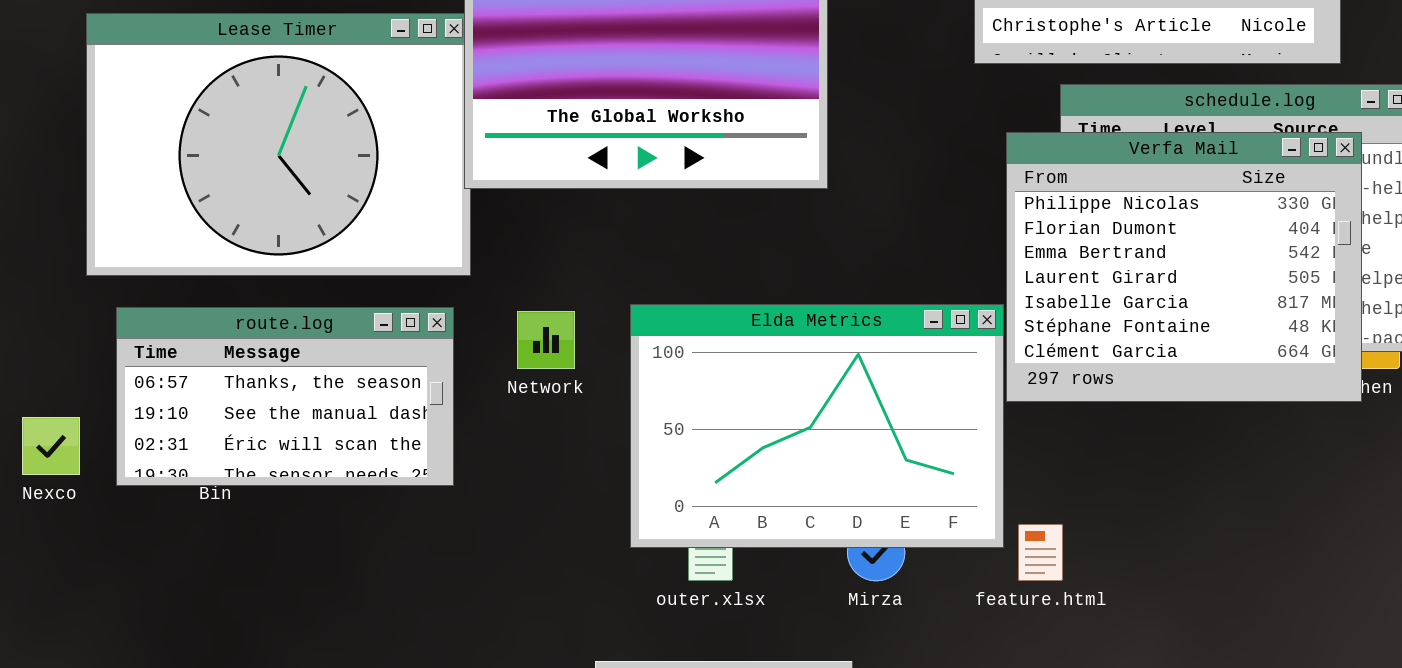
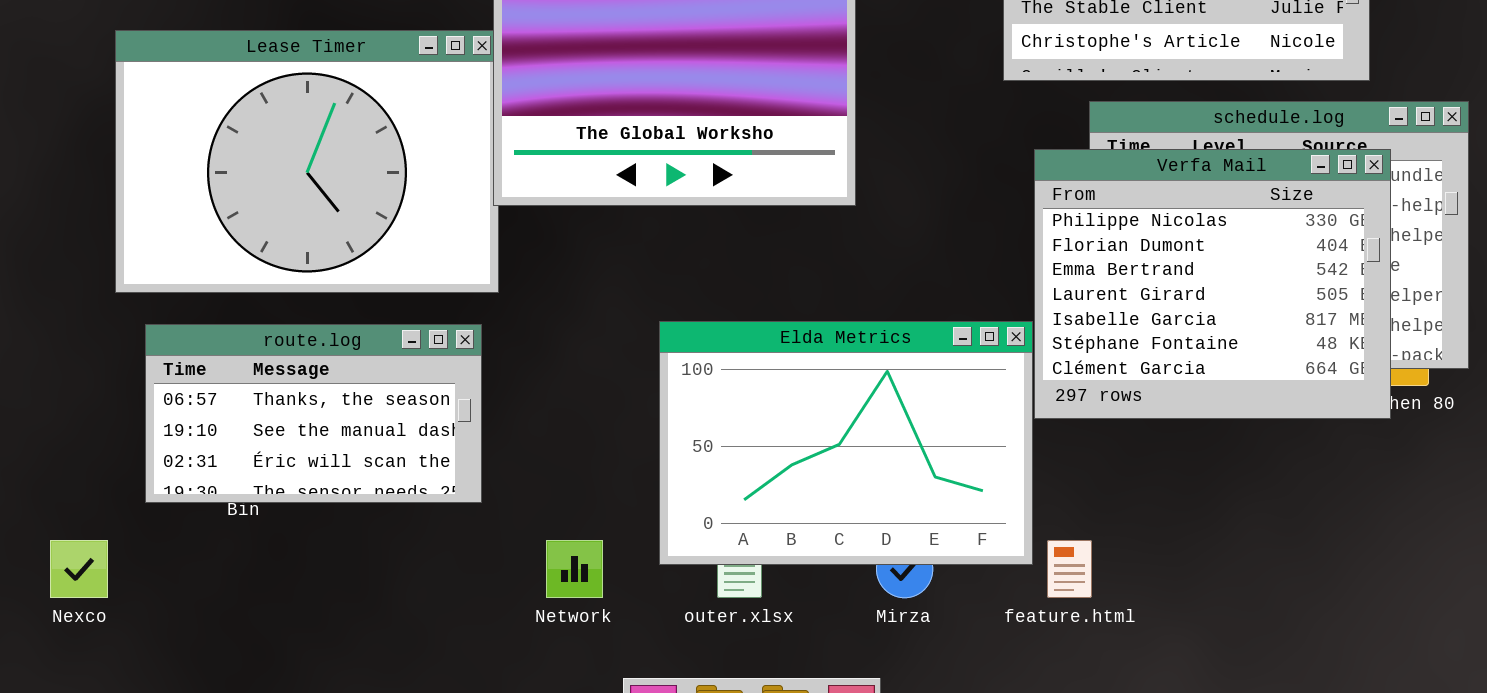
Network: [517,311,575,369] -> [546,540,603,598], moved
Nexco: [22,417,80,475] -> [50,540,108,598], moved

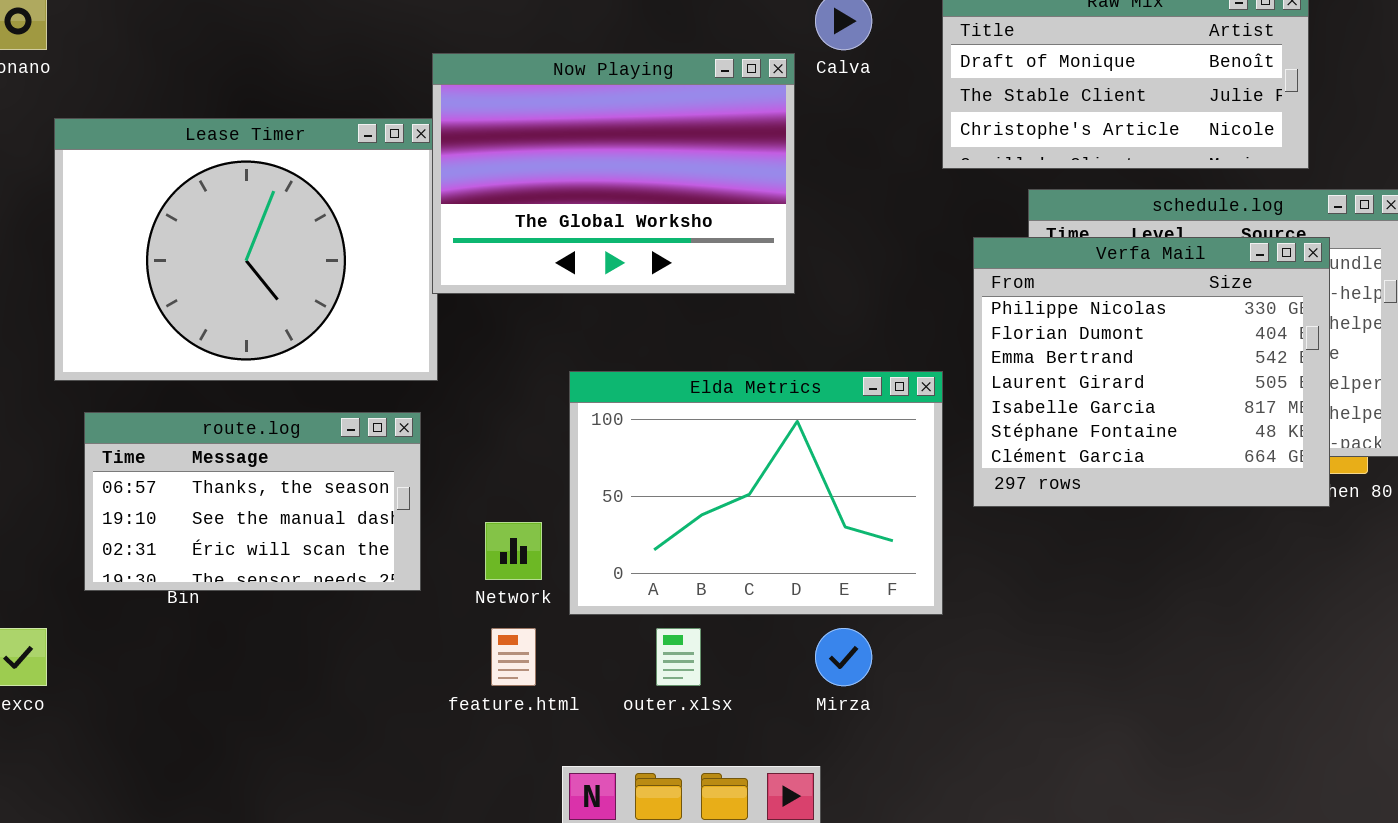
Elda Metrics: [659,321,1033,565] -> [569,371,943,615], moved
Network: [546,540,603,598] -> [485,522,542,580], moved
feature.html: [1047,540,1092,598] -> [491,628,536,686], moved

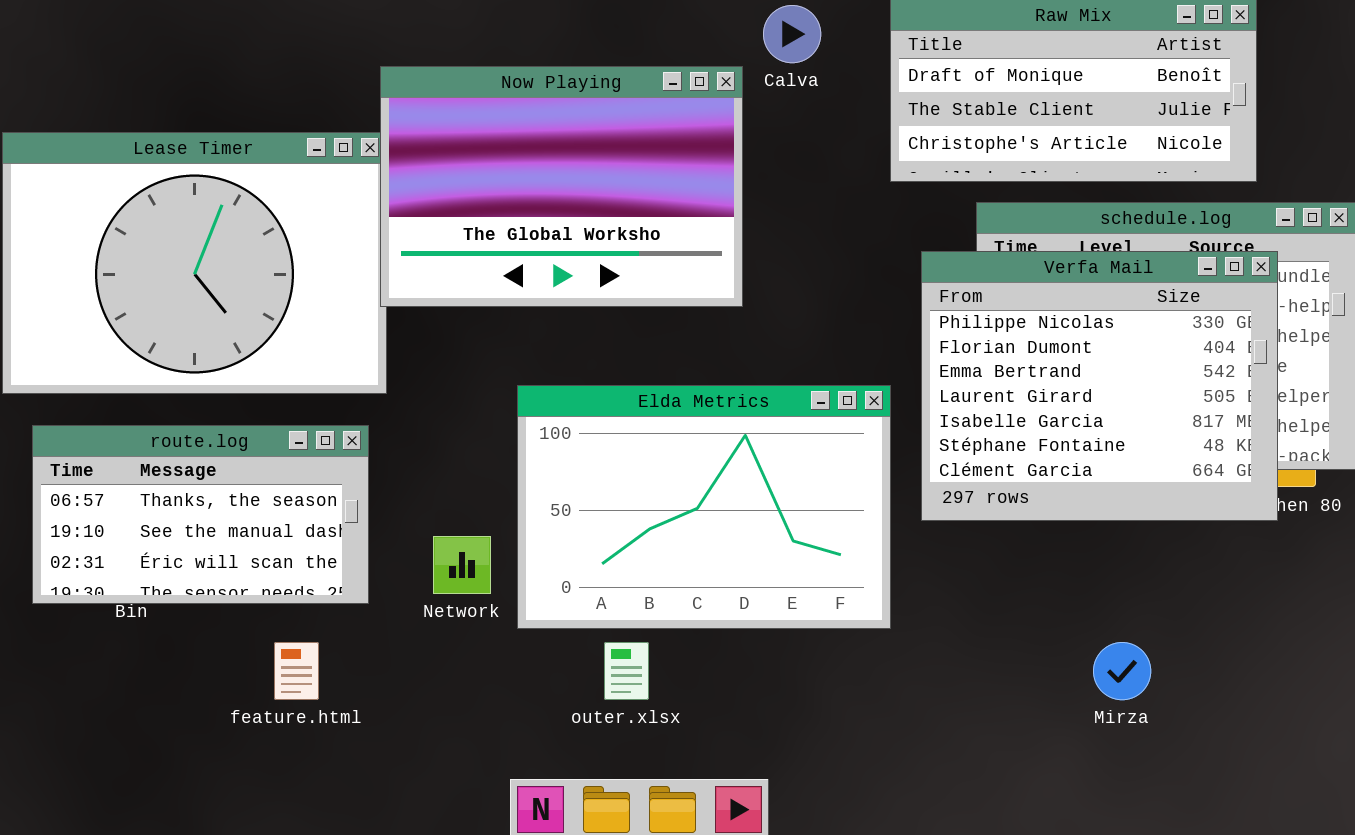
feature.html: [491,628,536,686] -> [274,642,319,700], moved
Mirza: [815,628,872,686] -> [1093,642,1151,700], moved

